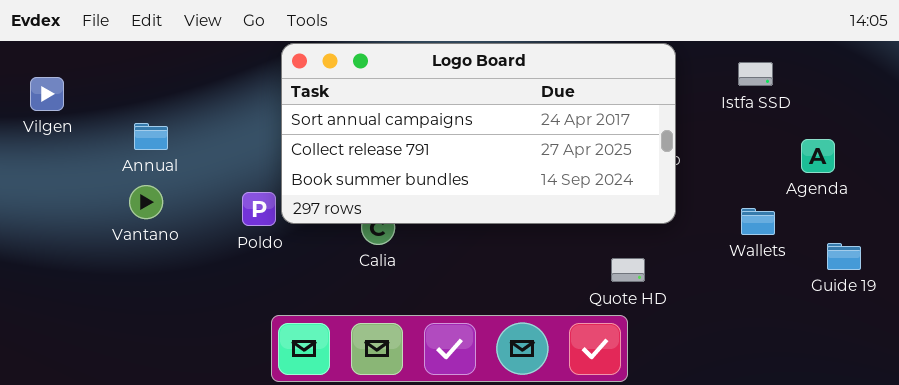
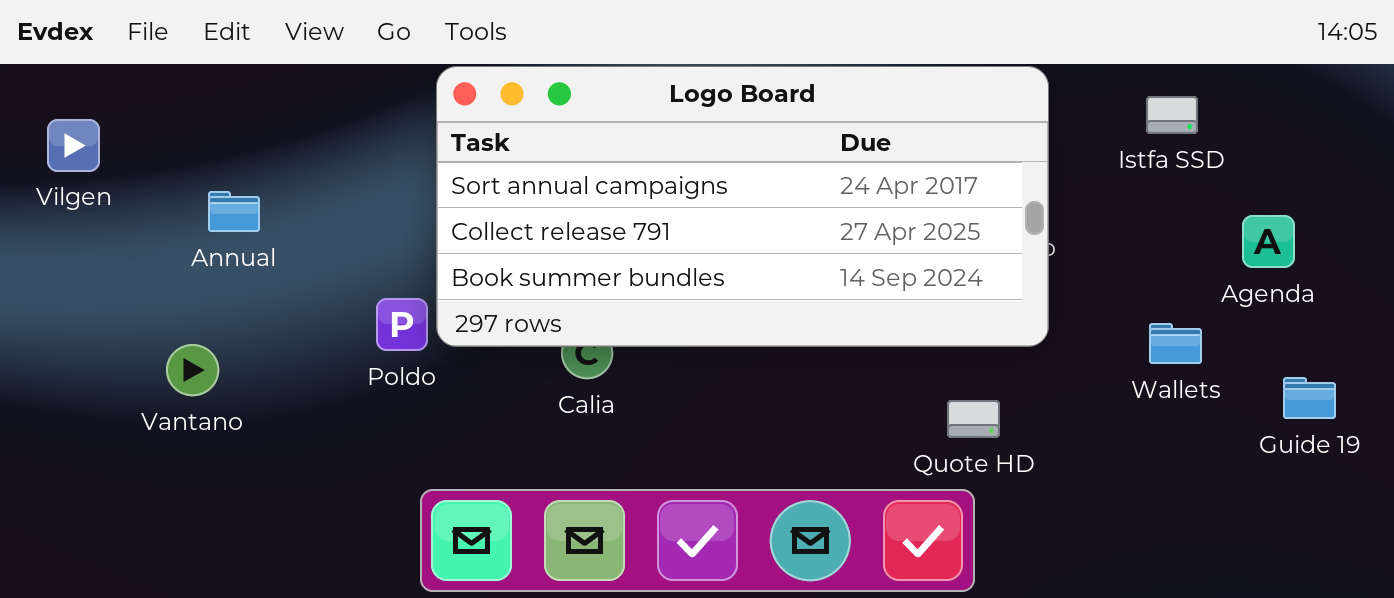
Vantano: [129,185,163,219] -> [166,344,219,396], moved

